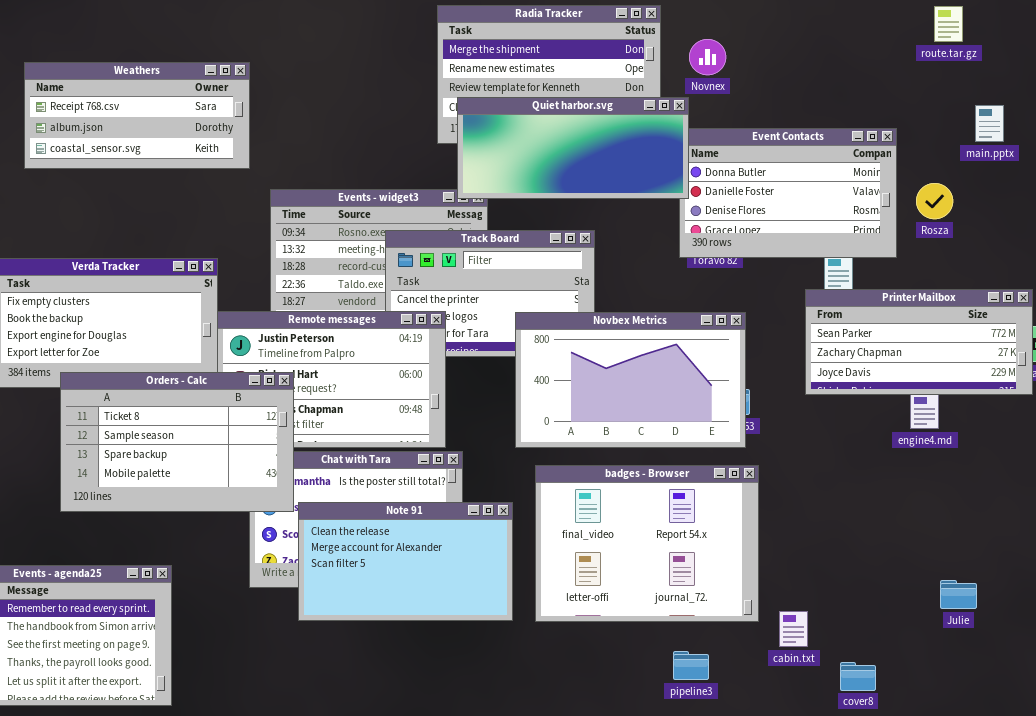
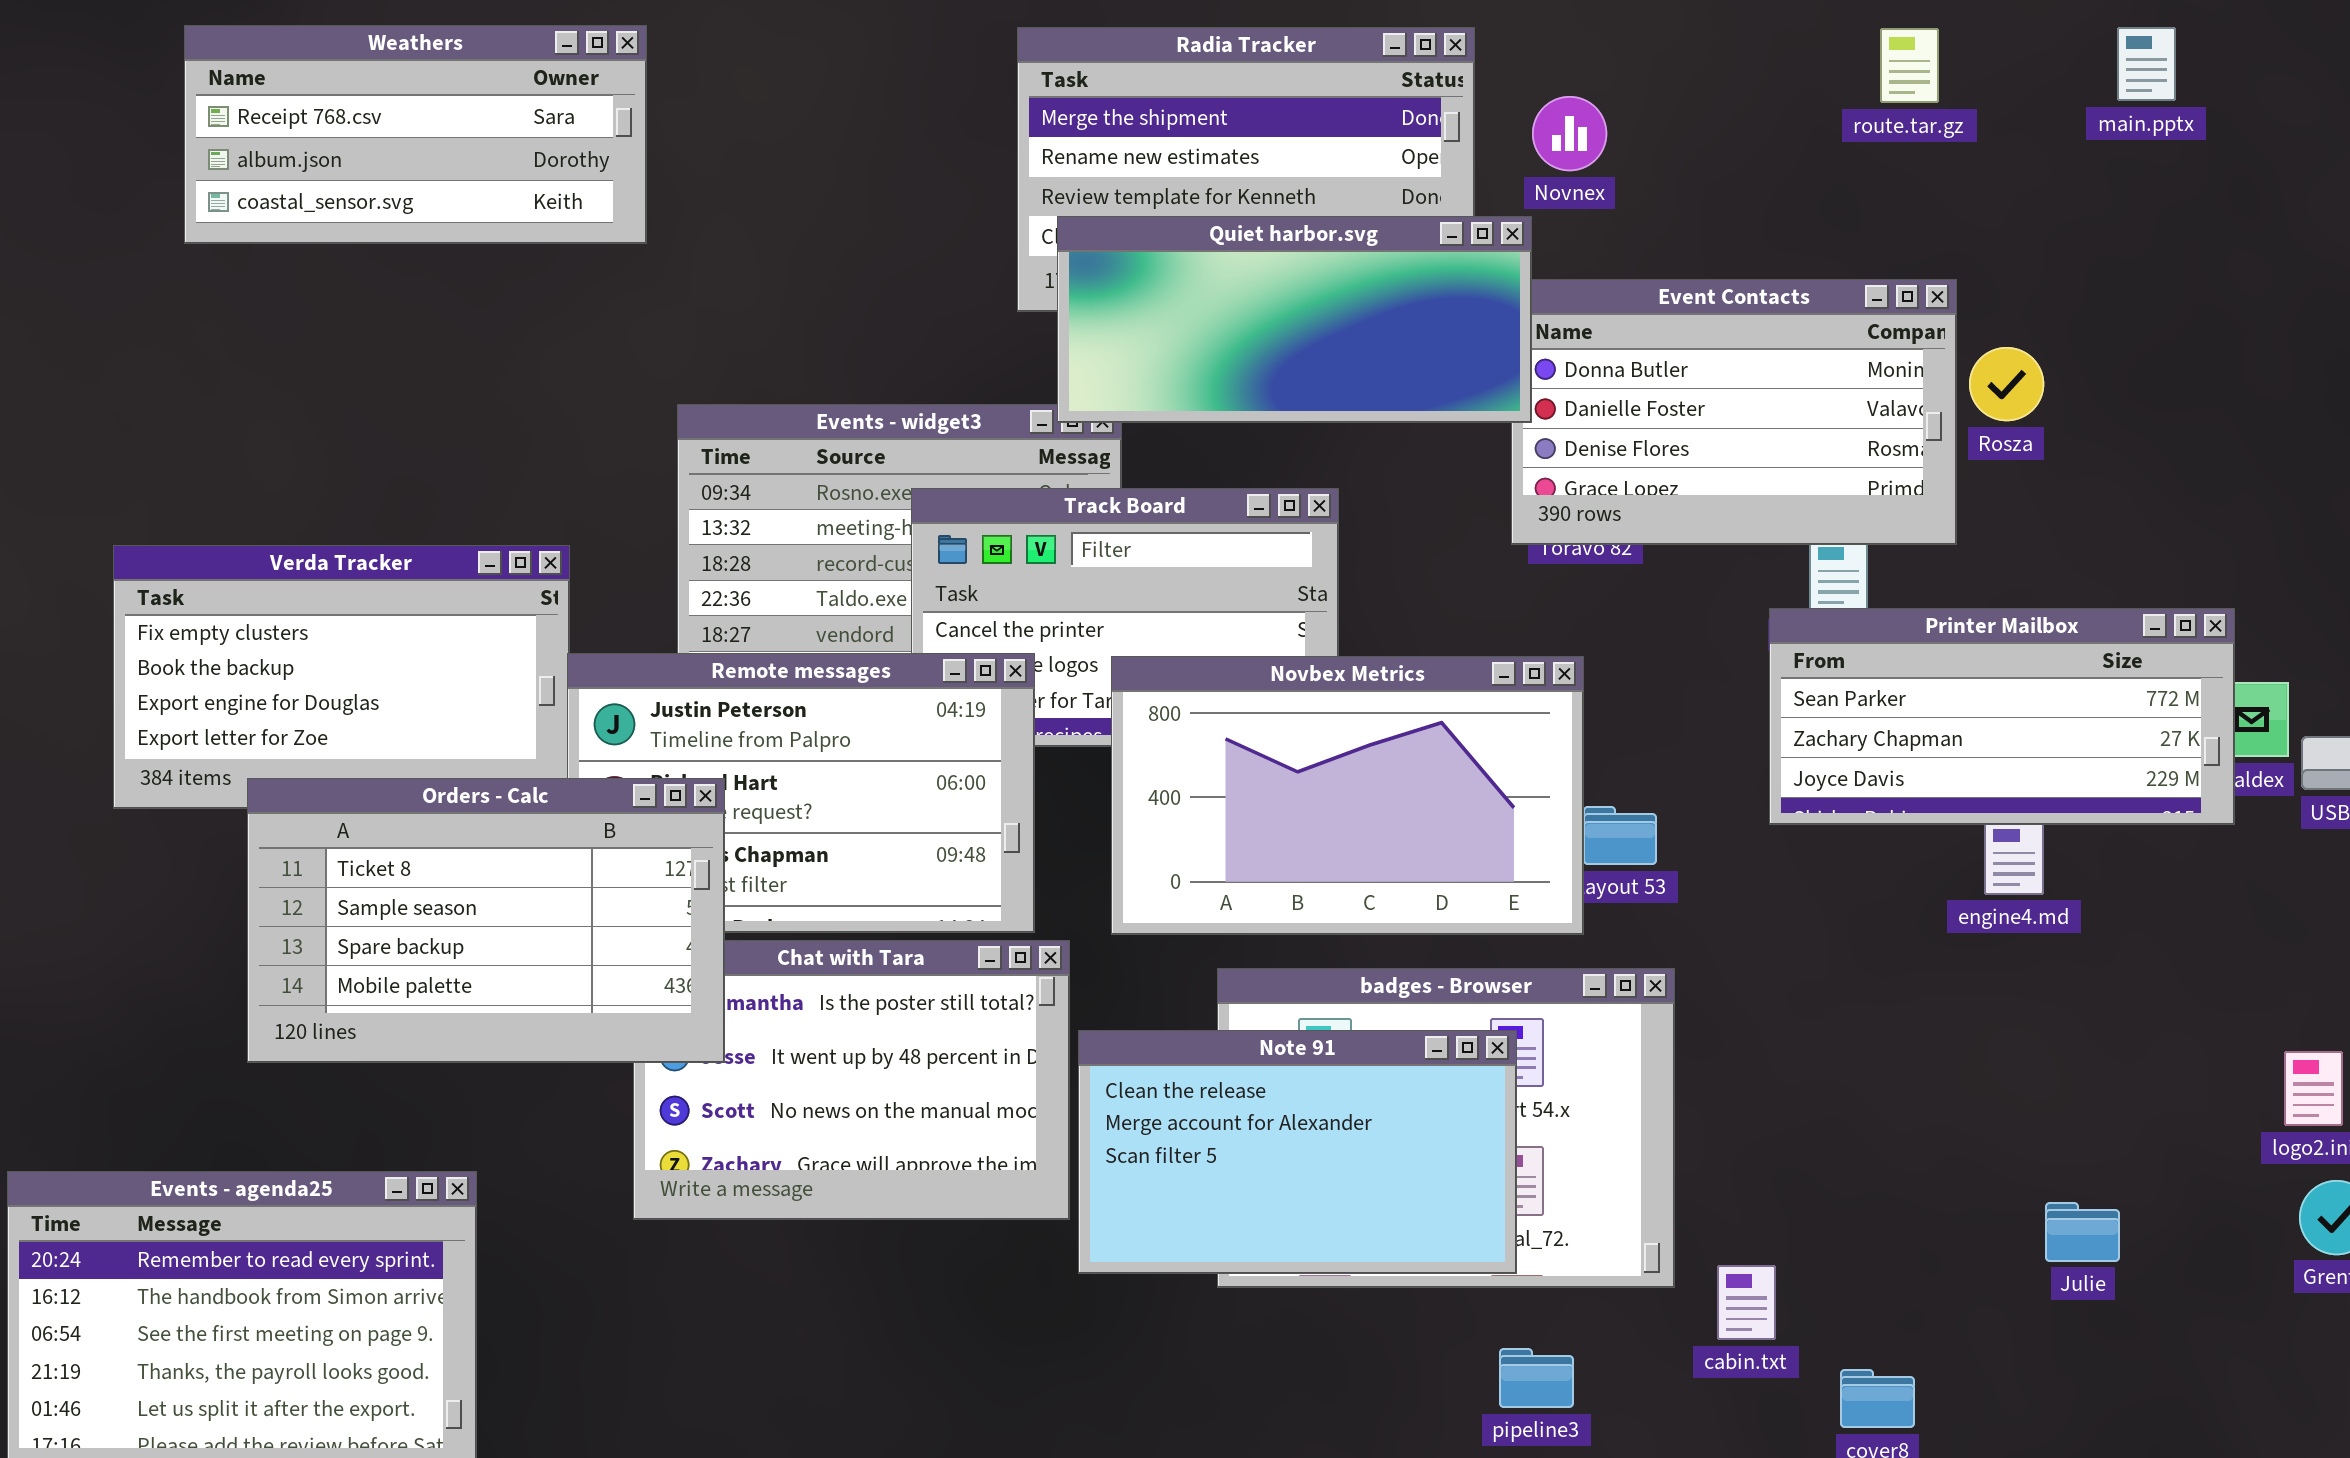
route.tar.gz: [934,6,963,42] -> [1880,28,1939,103], moved
Weathers: [24,62,250,169] -> [184,25,647,244], moved
main.pptx: [975,105,1004,142] -> [2117,27,2176,101], moved
Rosza: [916,183,953,219] -> [1969,347,2044,421], moved
Novbex Metrics: [515,312,746,448] -> [1111,656,1584,935], moved
Note 91: [298,502,513,621] -> [1078,1030,1517,1274], moved

